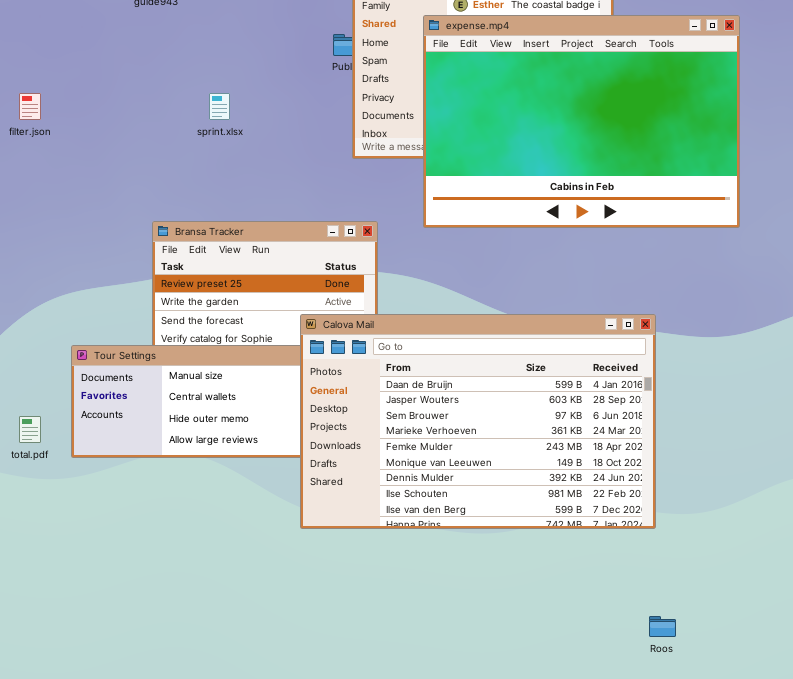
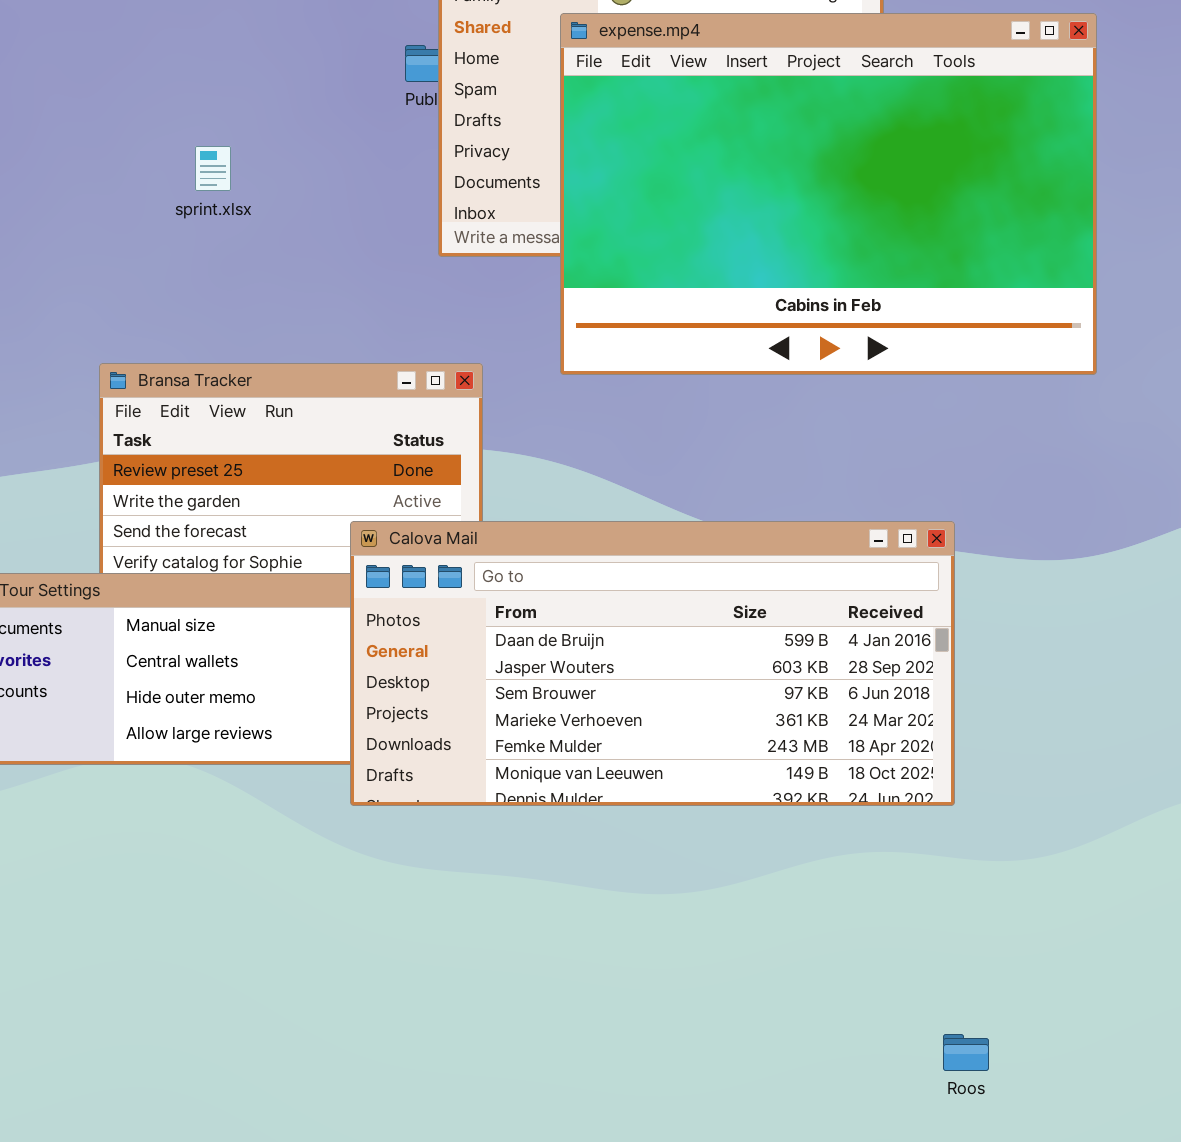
Calova Mail: [300,314,656,529] -> [350,521,955,806], resized

